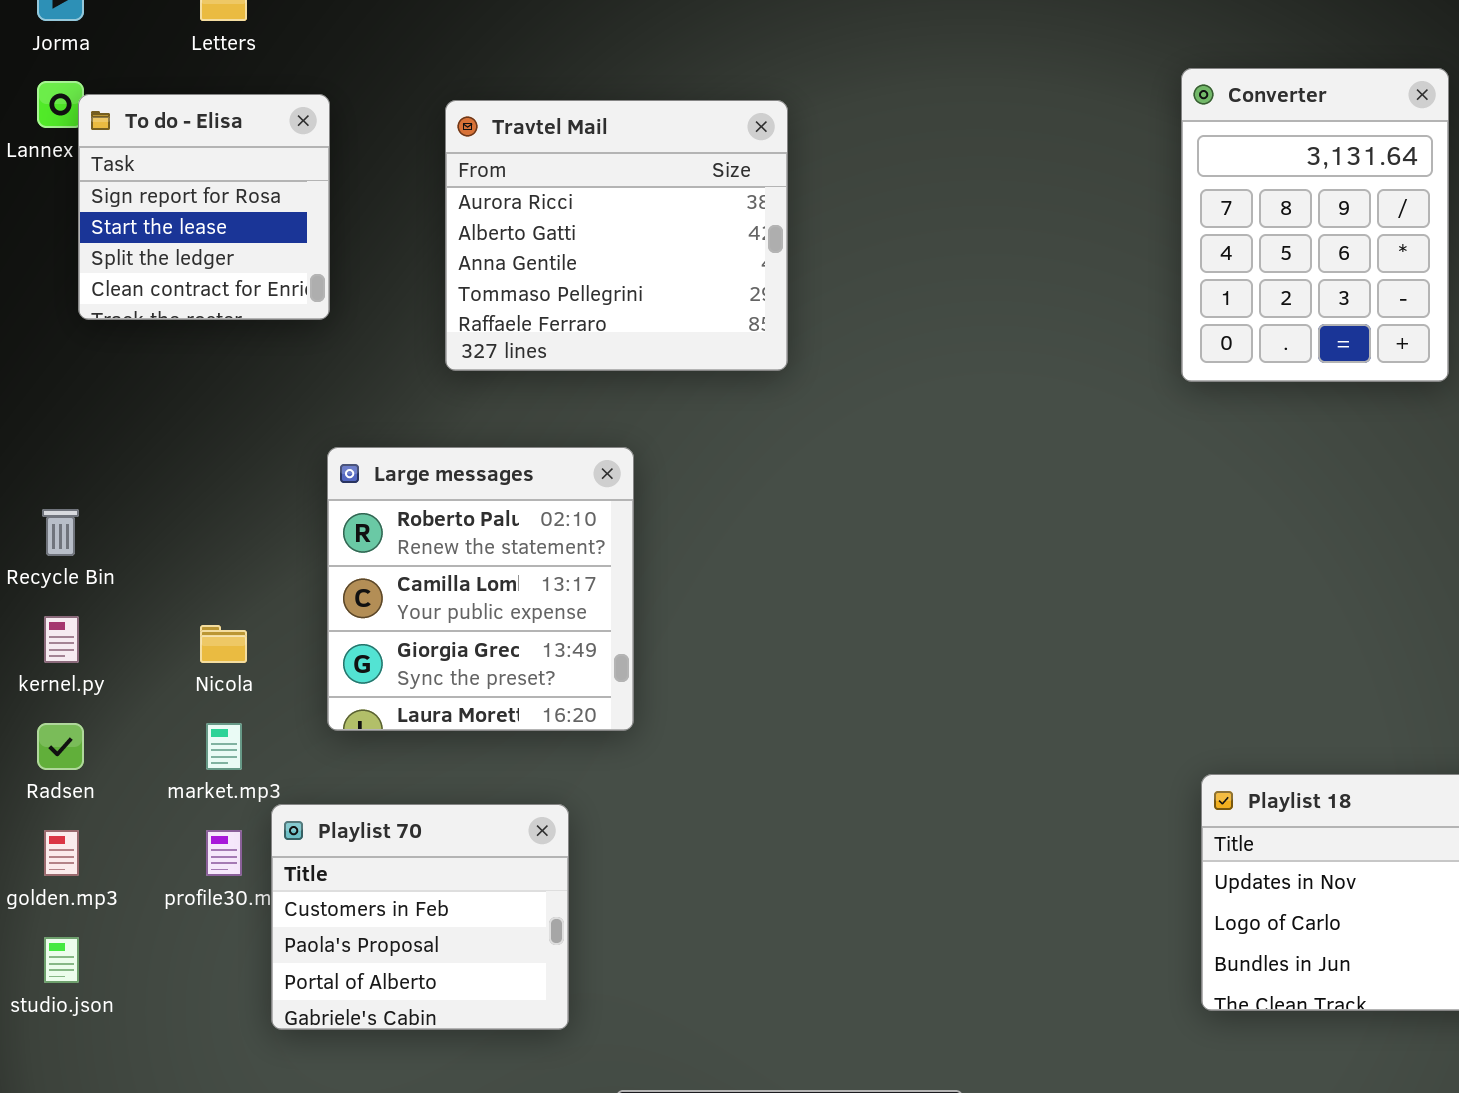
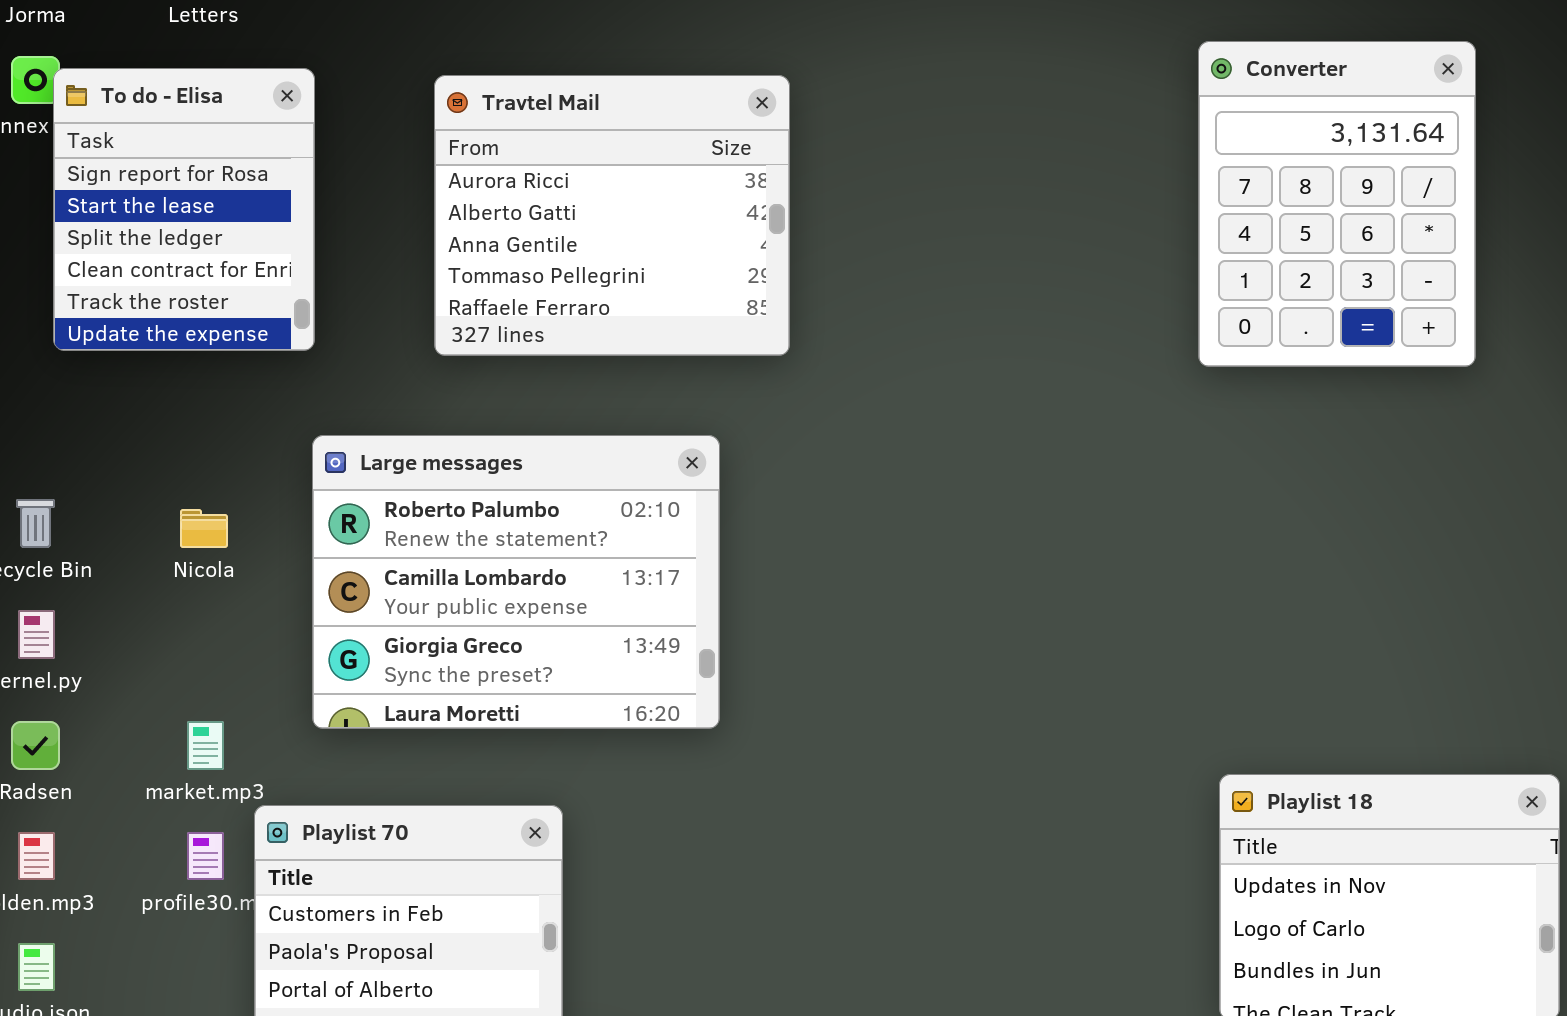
To do - Elisa: [78,94,330,320] -> [53,68,315,351], resized
Large messages: [327,447,634,731] -> [312,435,720,729], resized
Nicola: [200,625,247,663] -> [180,509,228,548], moved

